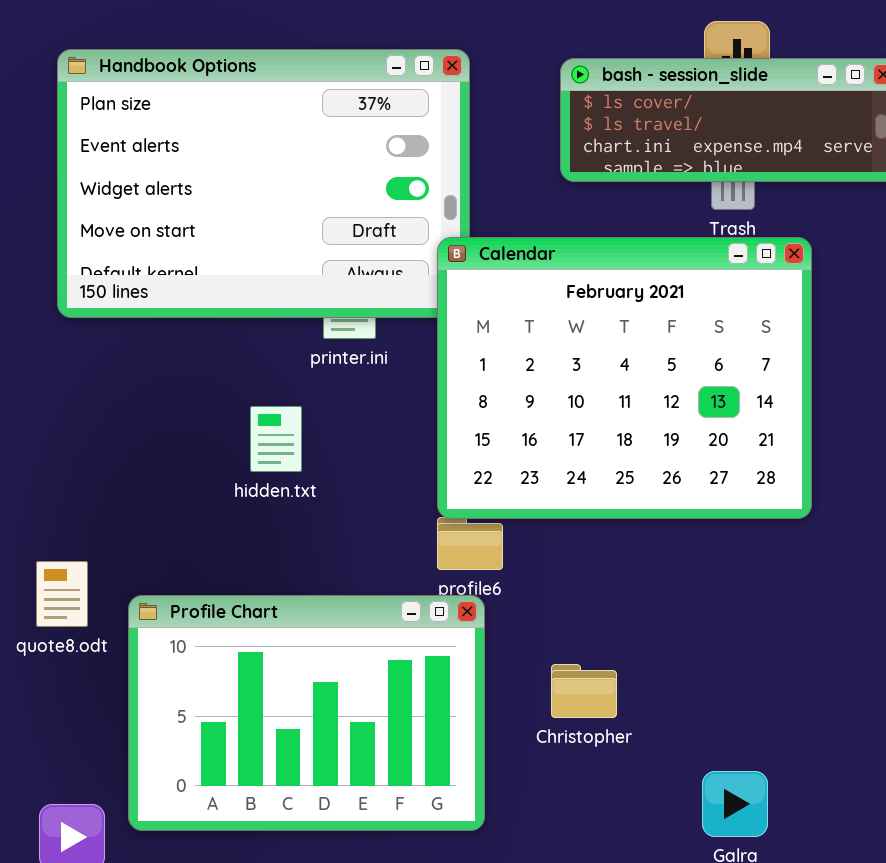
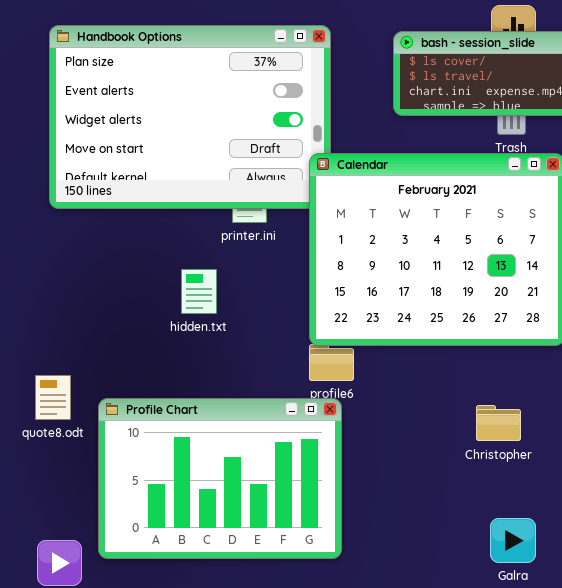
Christopher: [551,664,617,718] -> [476,405,521,441], moved

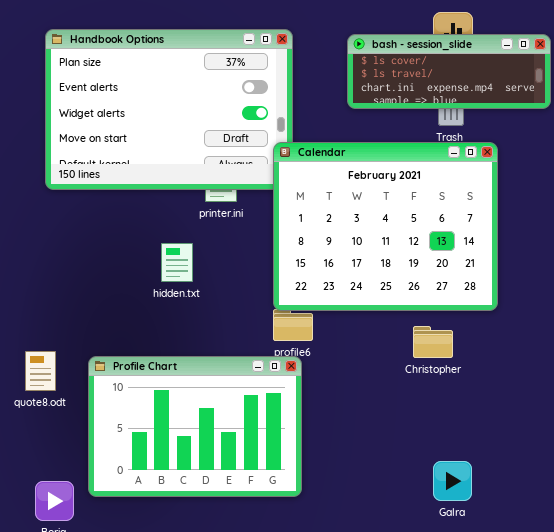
quote8.odt: [35,375,71,420] -> [25,351,56,391], moved
Christopher: [476,405,521,441] -> [413,326,453,358], moved

